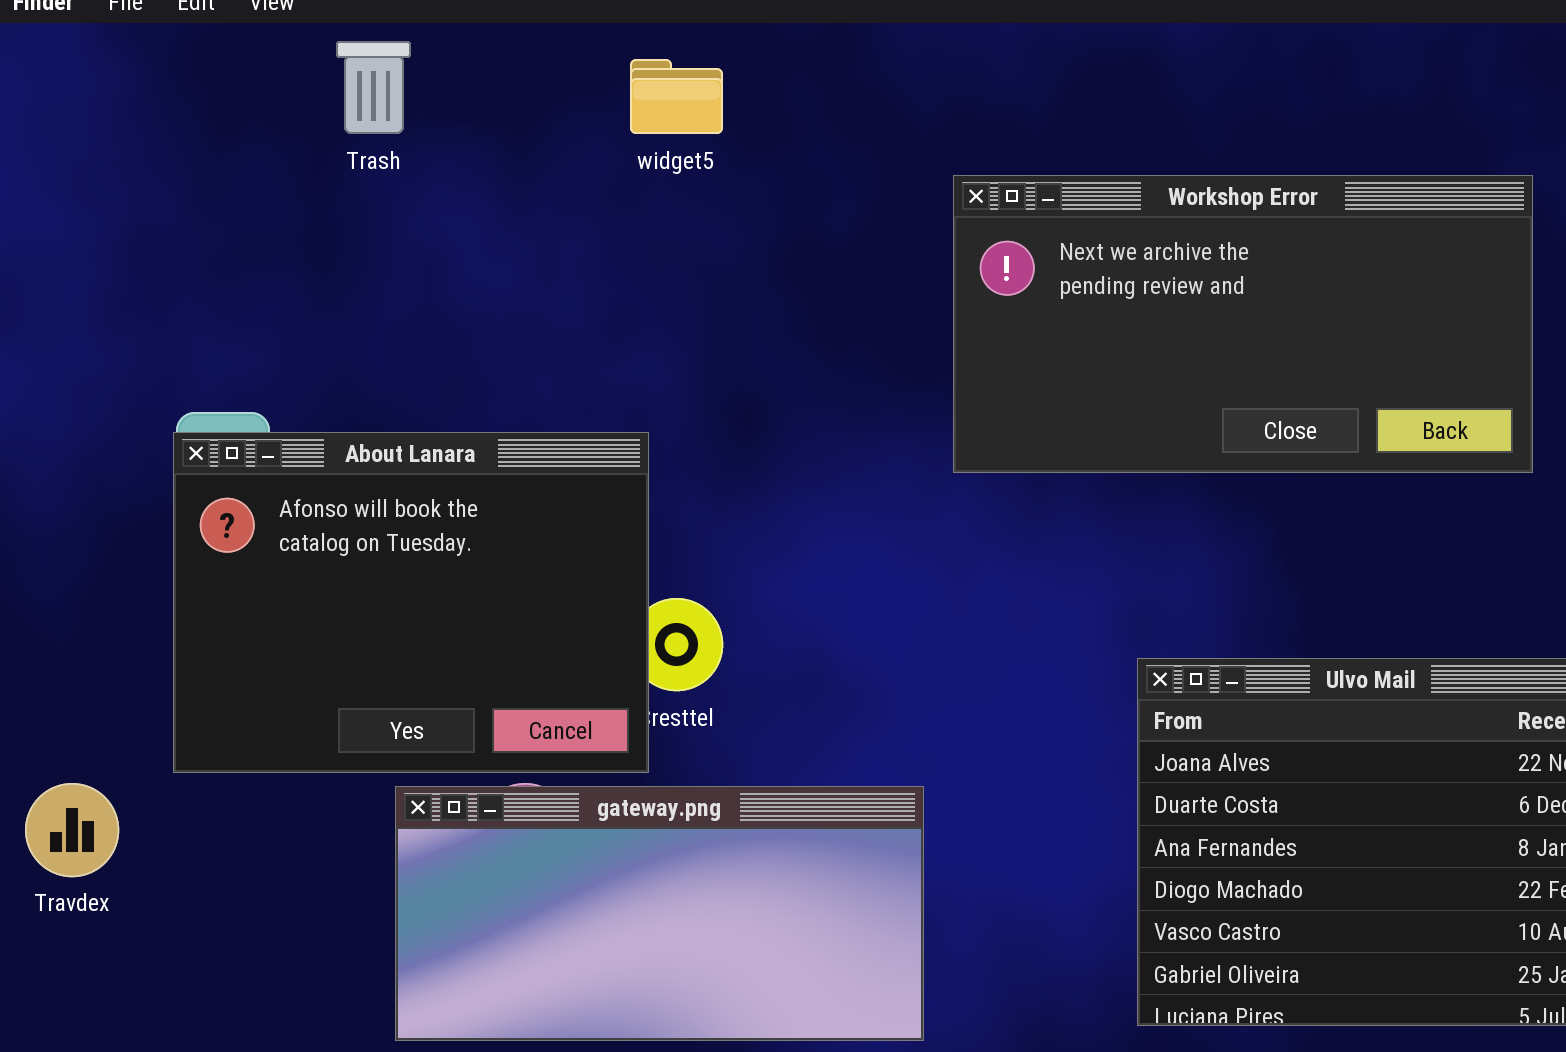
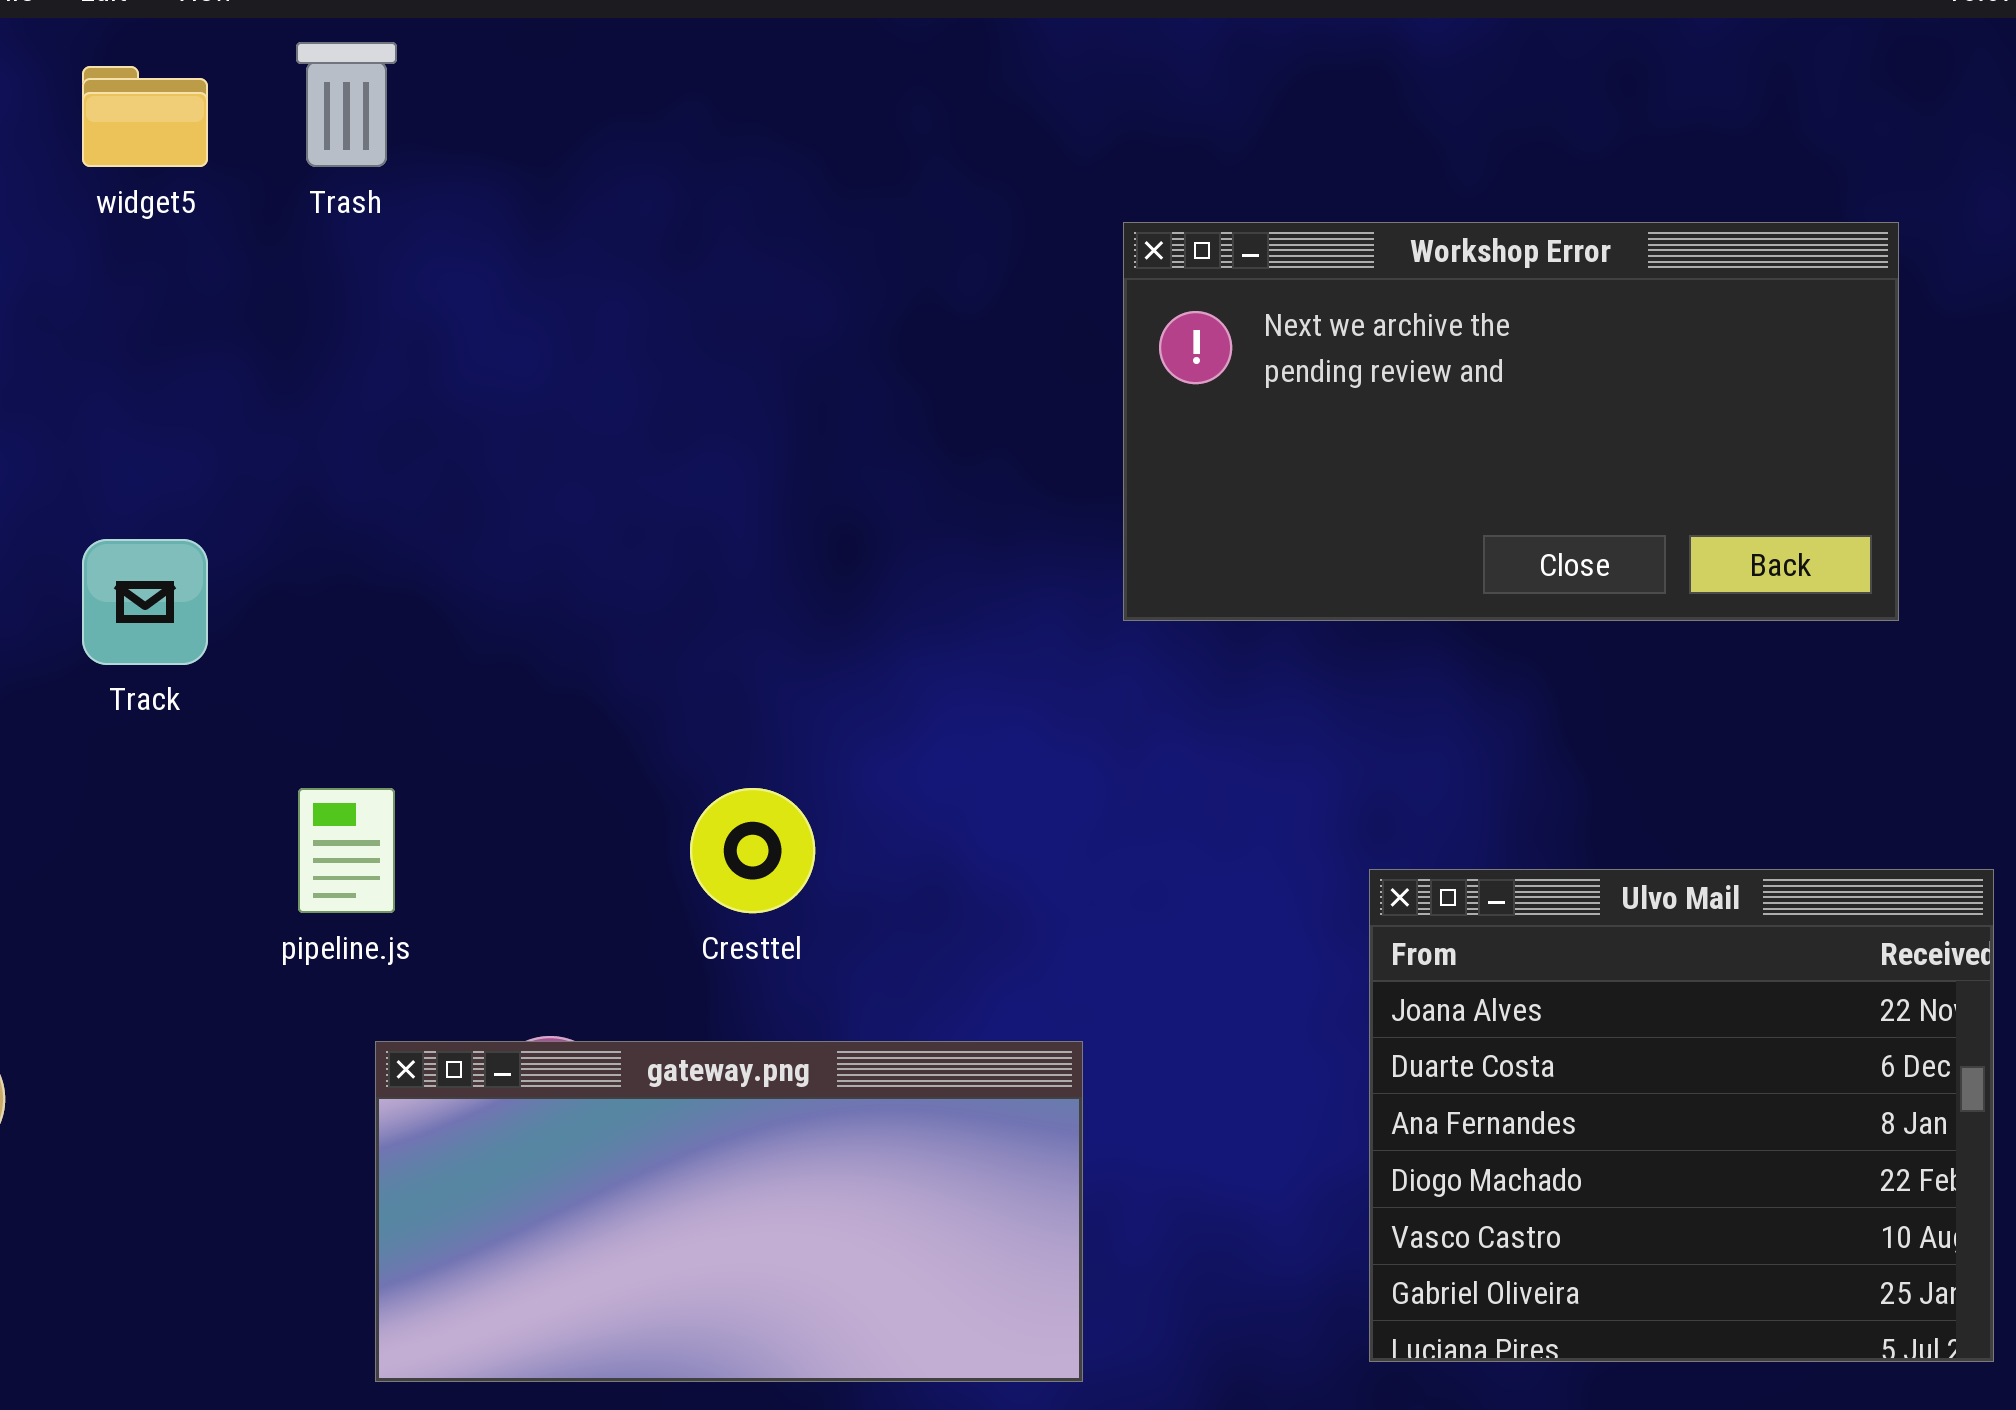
widget5: [630,59,723,134] -> [82,66,208,167], moved
About Lanara: [173,432,649,773] -> none, closed

